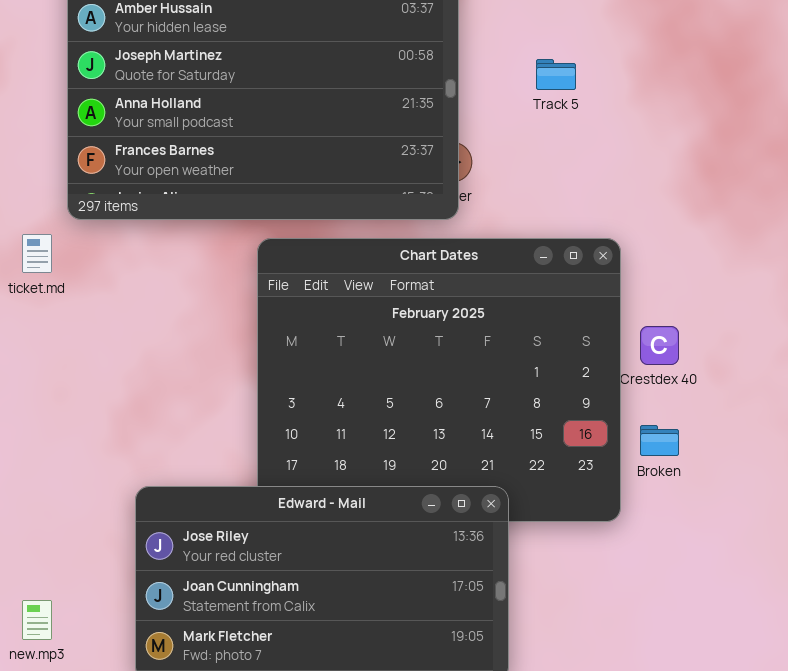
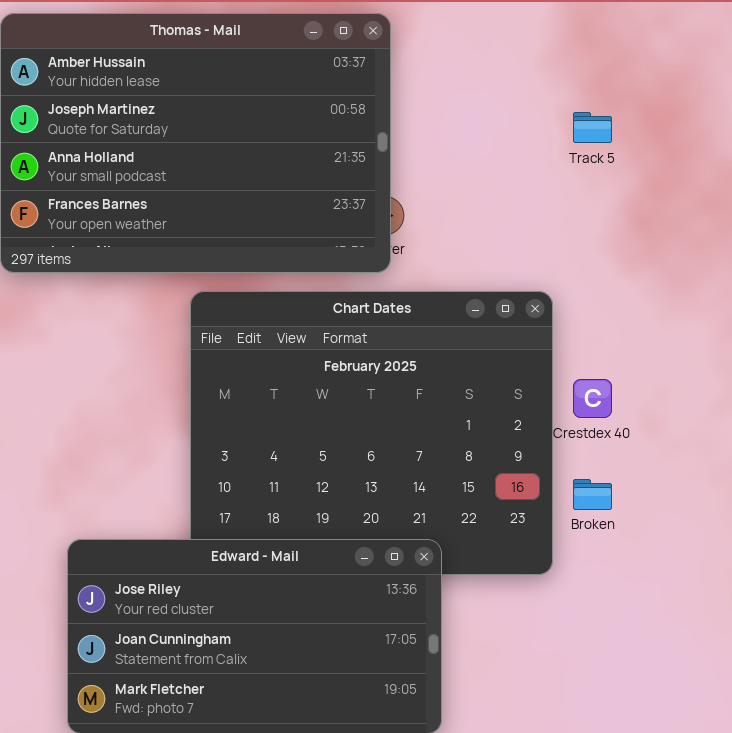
Track 5: [536,59,576,90] -> [573,112,612,143], moved

